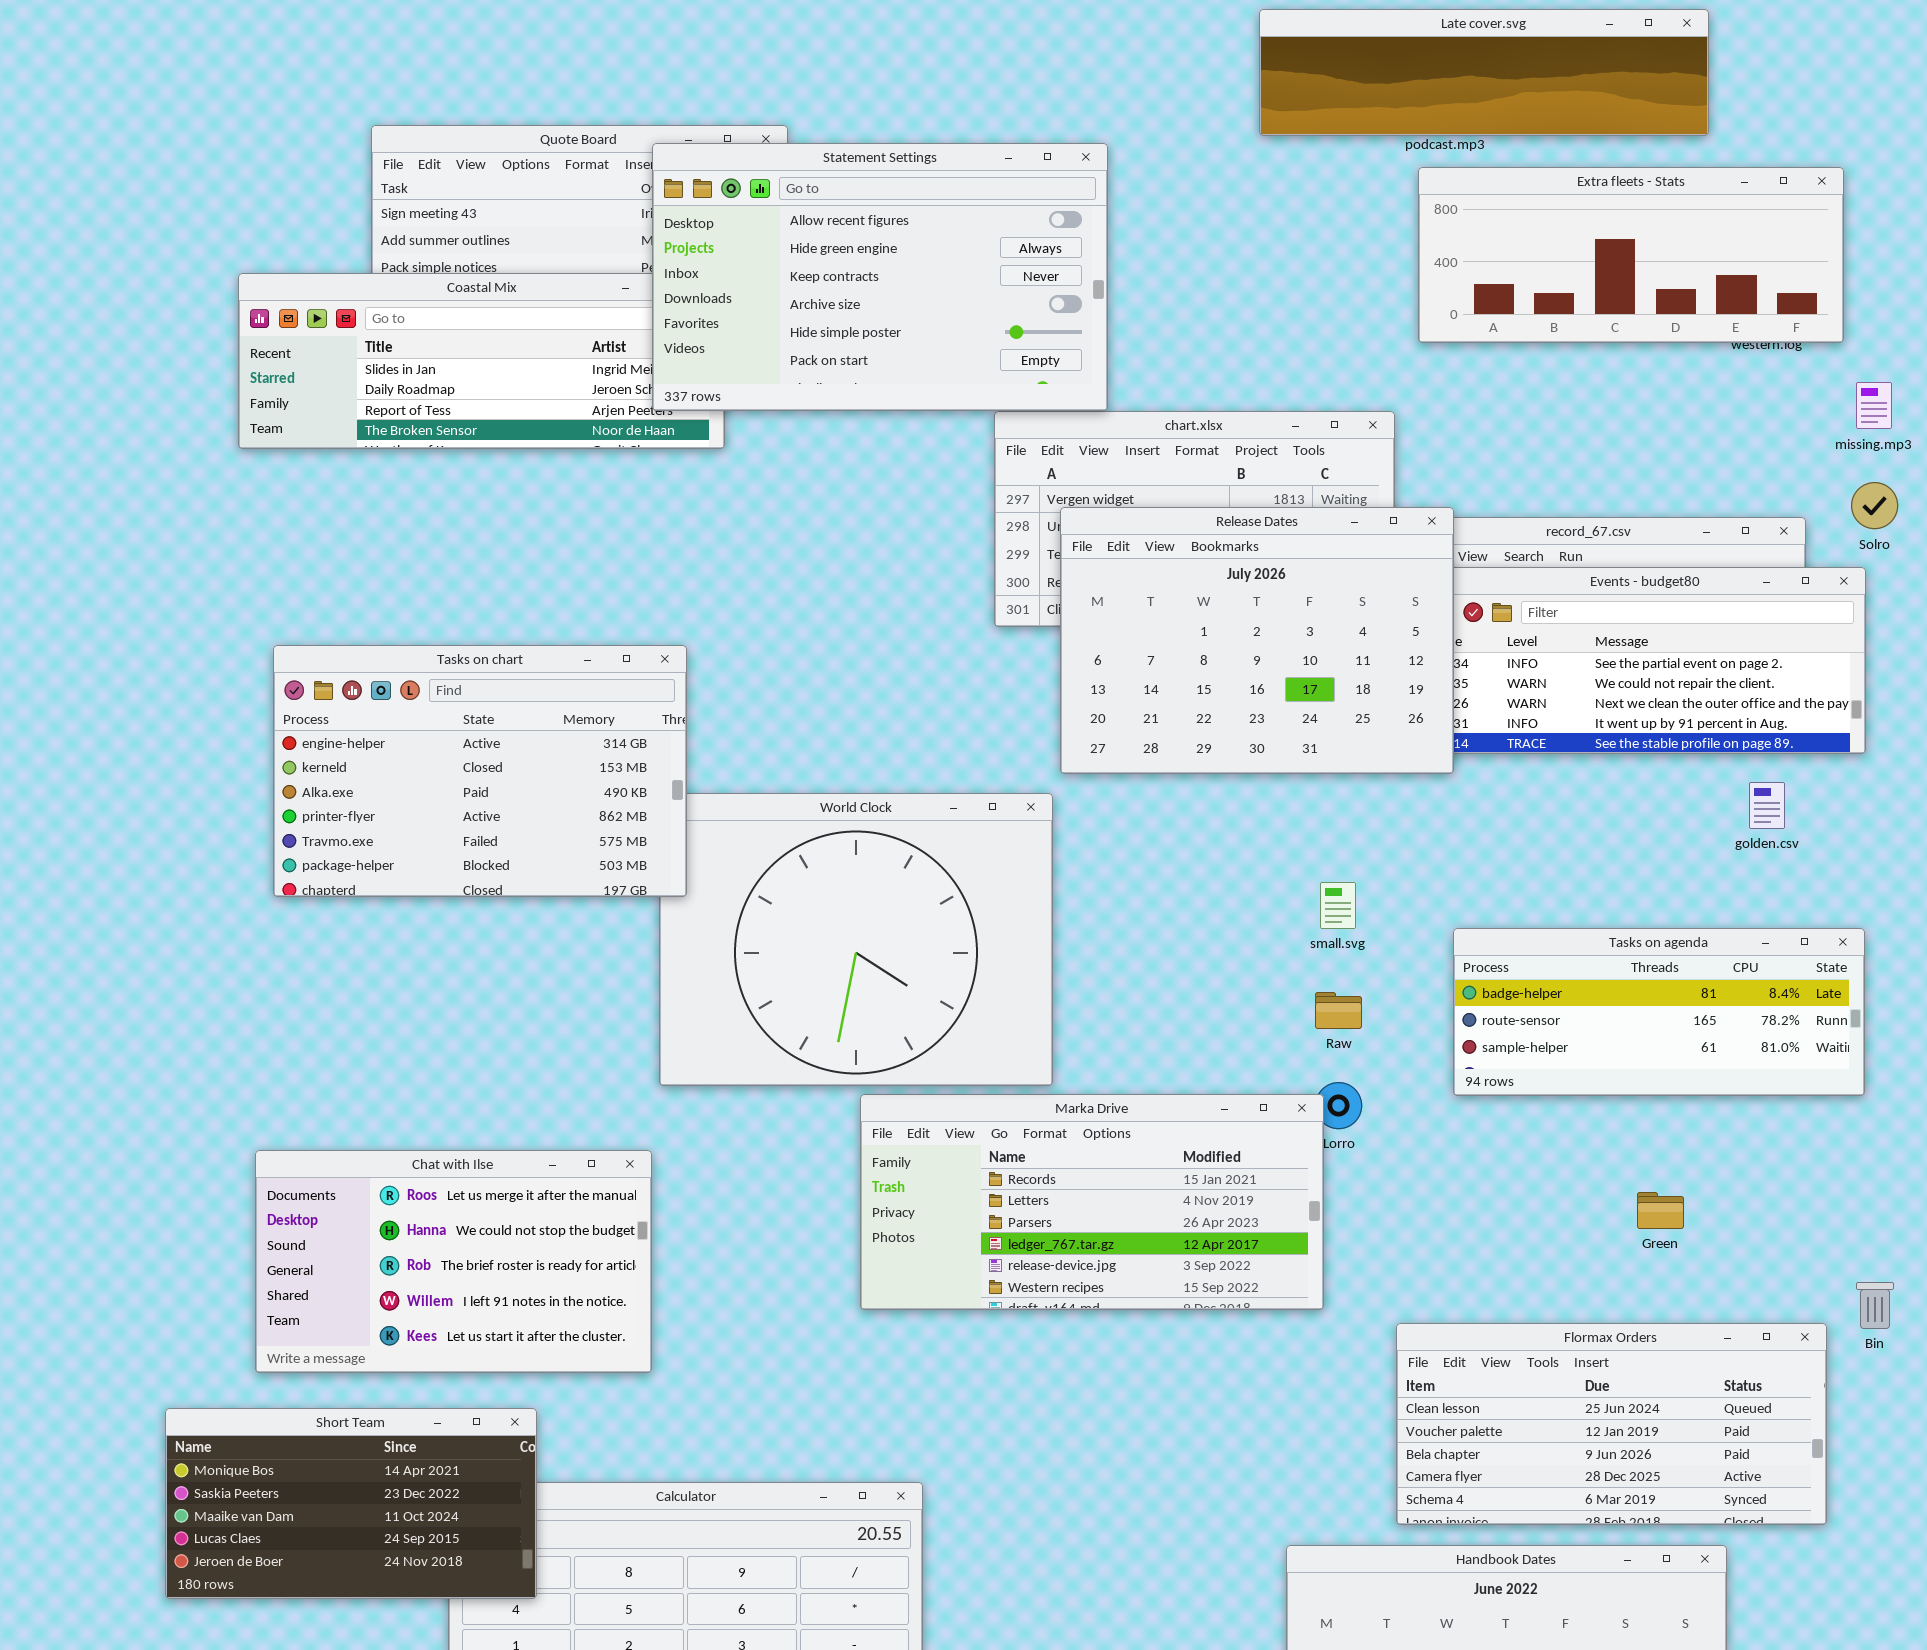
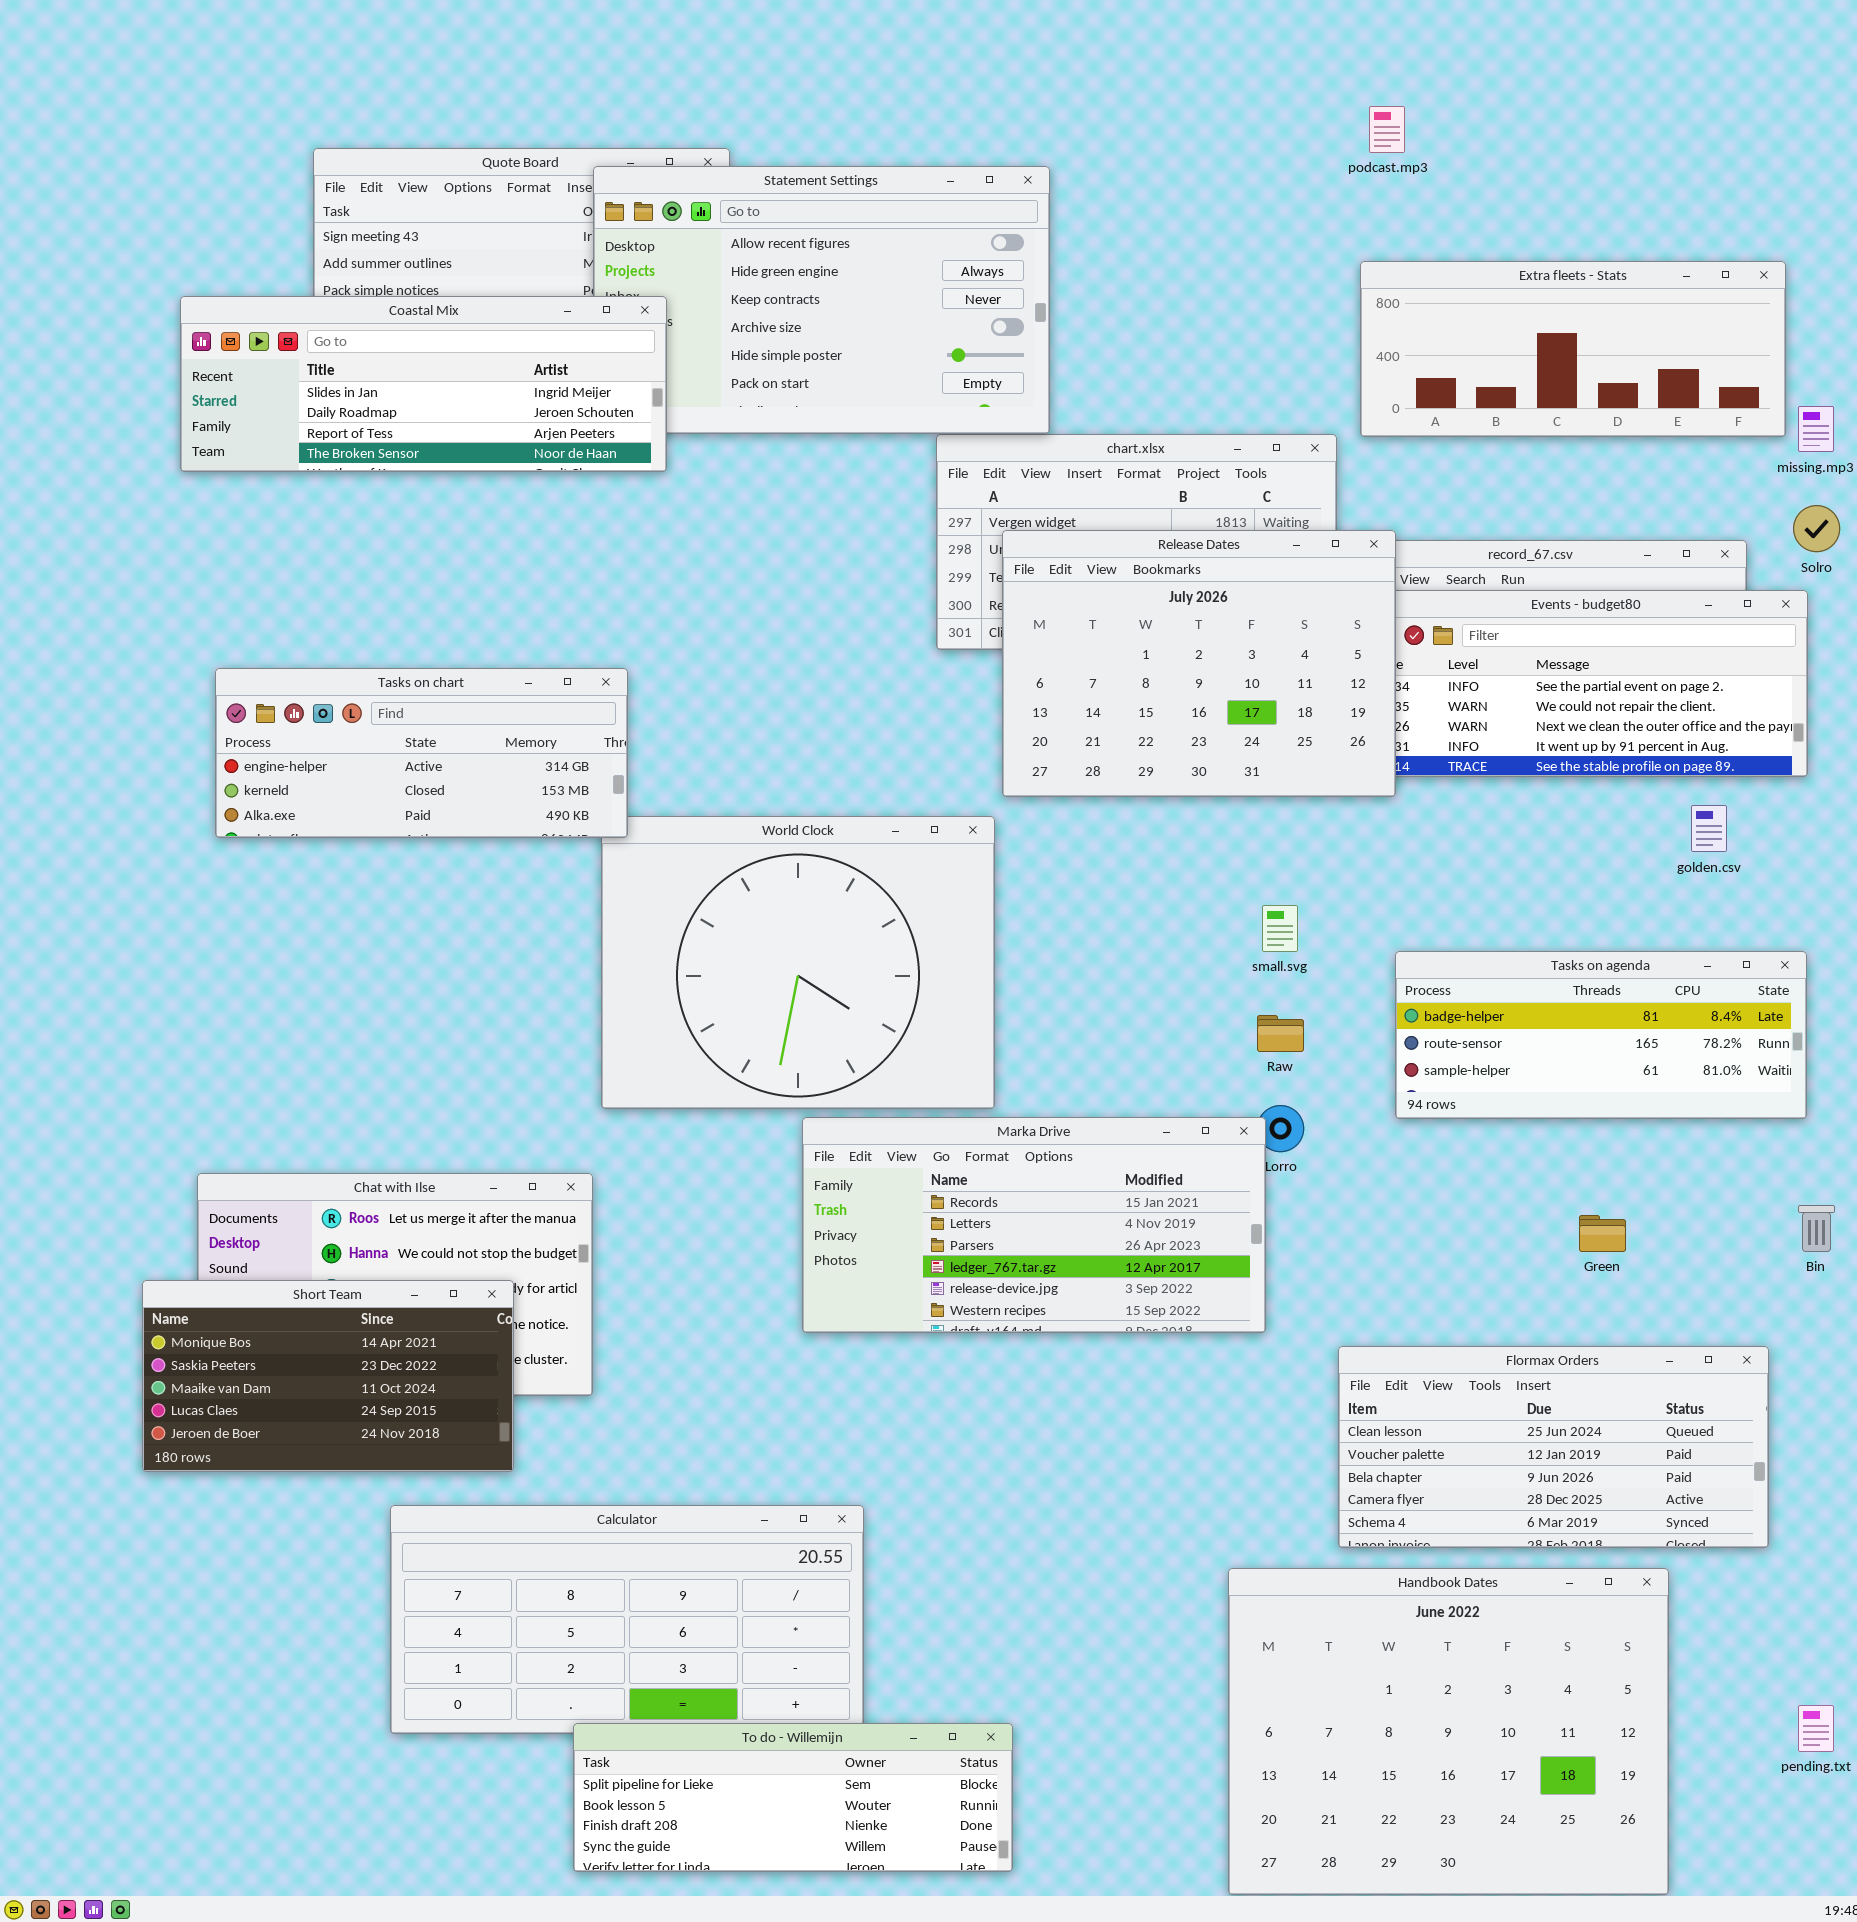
Late cover.svg: [1259,9,1709,136] -> none, closed
Extra fleets - Stats: [1418,167,1844,343] -> [1360,261,1786,437], moved
Coastal Mix: [238,273,725,449] -> [180,296,667,472], raised
Tasks on chart: [273,645,687,897] -> [215,668,628,838], resized
Bin: [1856,1282,1894,1329] -> [1798,1205,1835,1252], moved
Short Team: [165,1408,537,1599] -> [142,1280,514,1472], moved

